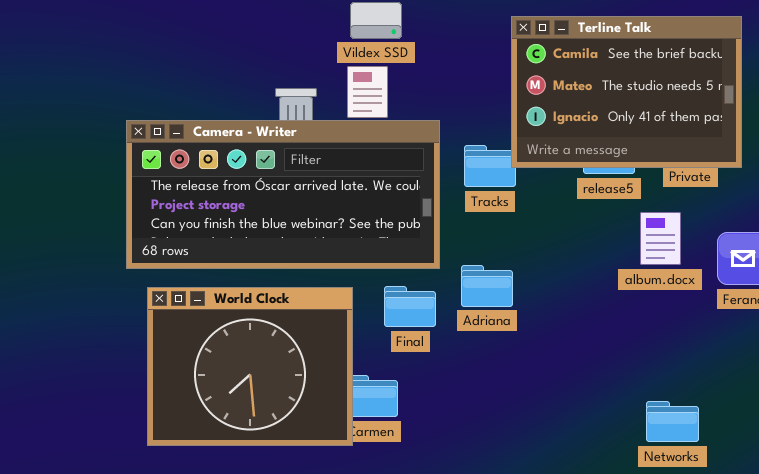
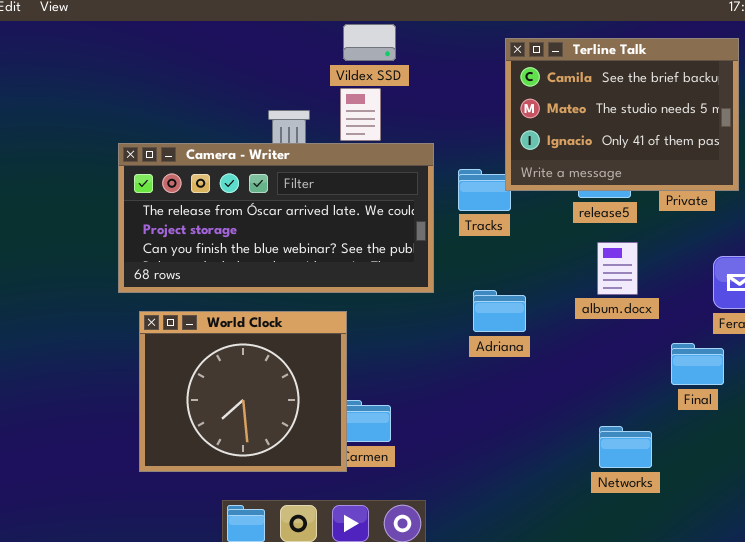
album.docx: [640,212,681,265] -> [597,242,638,295], moved
Adriana: [461,265,513,307] -> [473,290,526,332], moved
Final: [384,286,436,327] -> [671,343,724,385], moved
Networks: [646,401,699,442] -> [599,426,652,468], moved

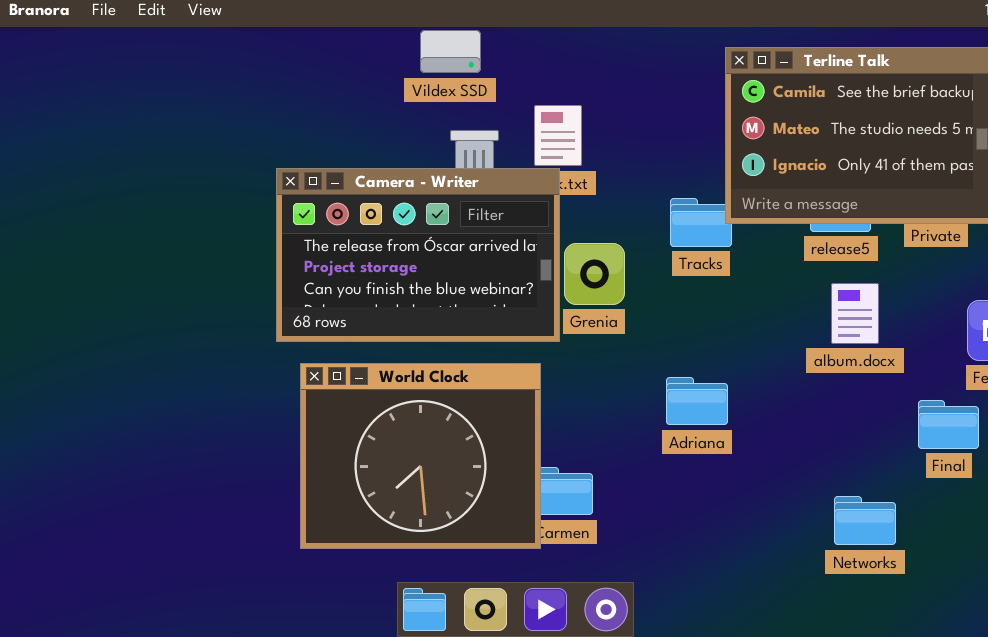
Vildex SSD: [343,24,396,61] -> [420,30,481,73], moved
Camera - Writer: [118,143,434,293] -> [276,168,560,342], resized
Adriana: [473,290,526,332] -> [666,377,728,425], moved

